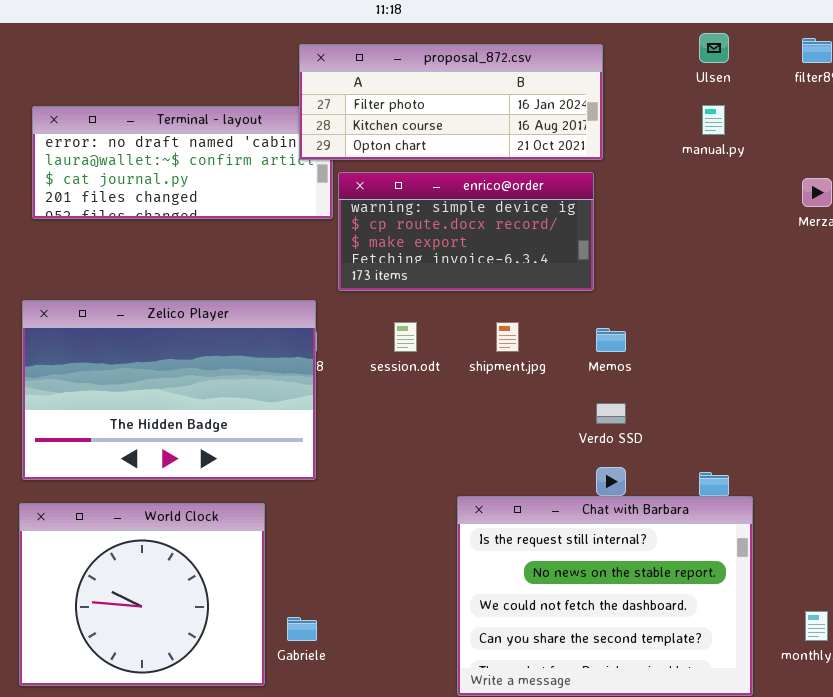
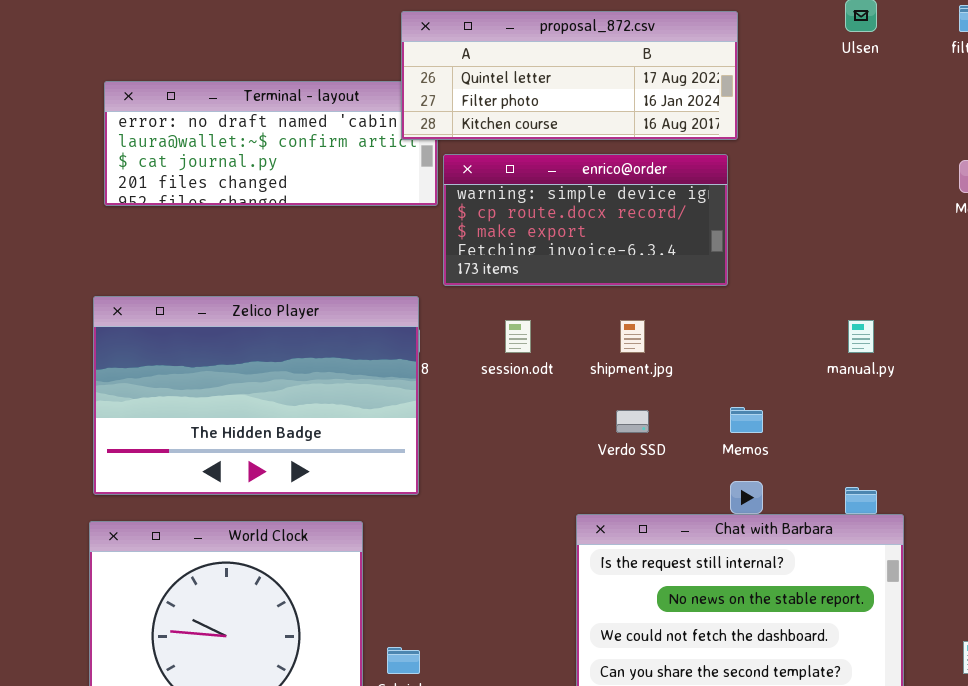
proposal_872.csv: [299,44,603,160] -> [401,11,738,140], scrolled up 1 row
manual.py: [702,105,725,135] -> [848,320,874,353], moved
Memos: [596,328,626,352] -> [730,407,763,433], moved
Verdo SSD: [596,403,626,424] -> [616,410,649,433], moved

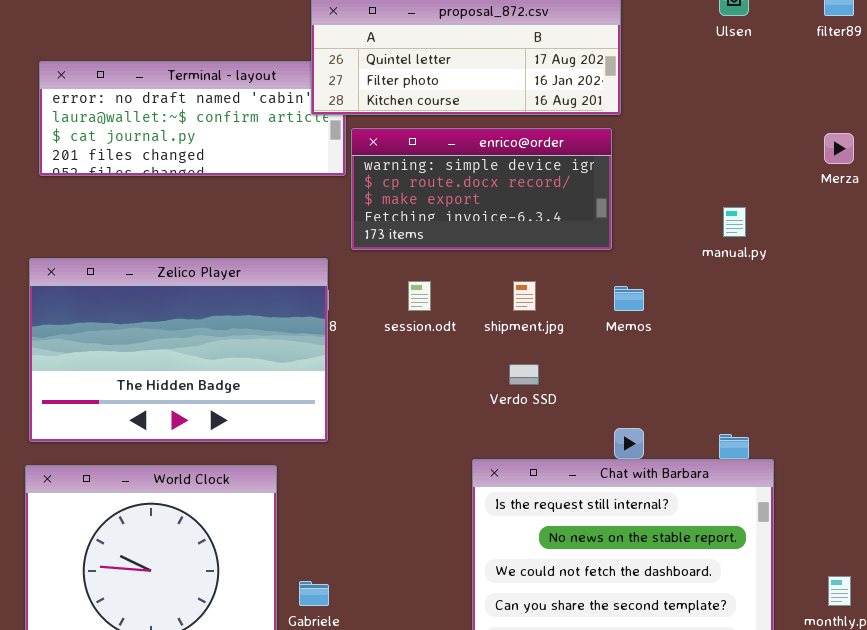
manual.py: [848,320,874,353] -> [723,207,746,237], moved
Memos: [730,407,763,433] -> [614,286,644,311], moved

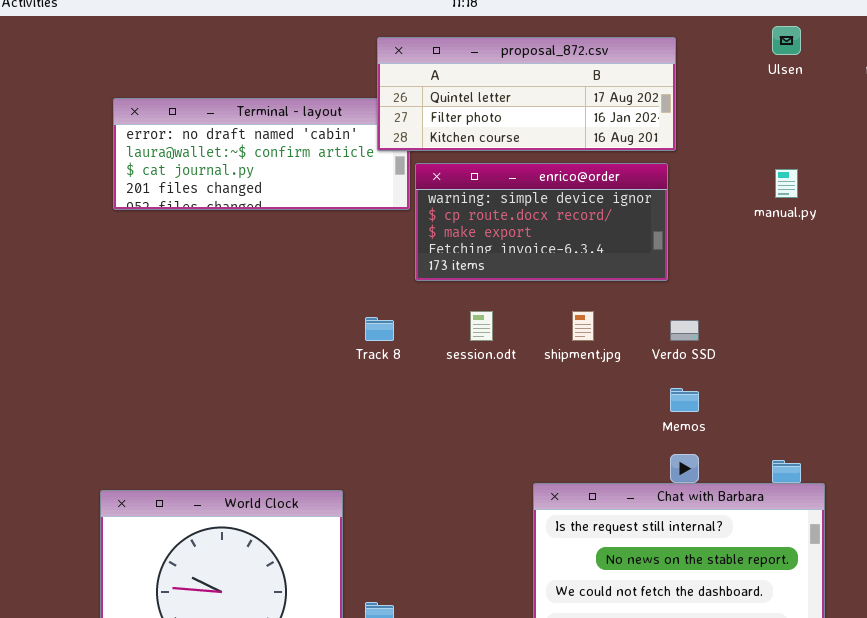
manual.py: [723,207,746,237] -> [775,169,798,198], moved
Zelico Player: [29,258,328,442] -> none, closed
Memos: [614,286,644,311] -> [670,388,699,412], moved
Verdo SSD: [509,364,539,385] -> [670,320,699,341], moved

